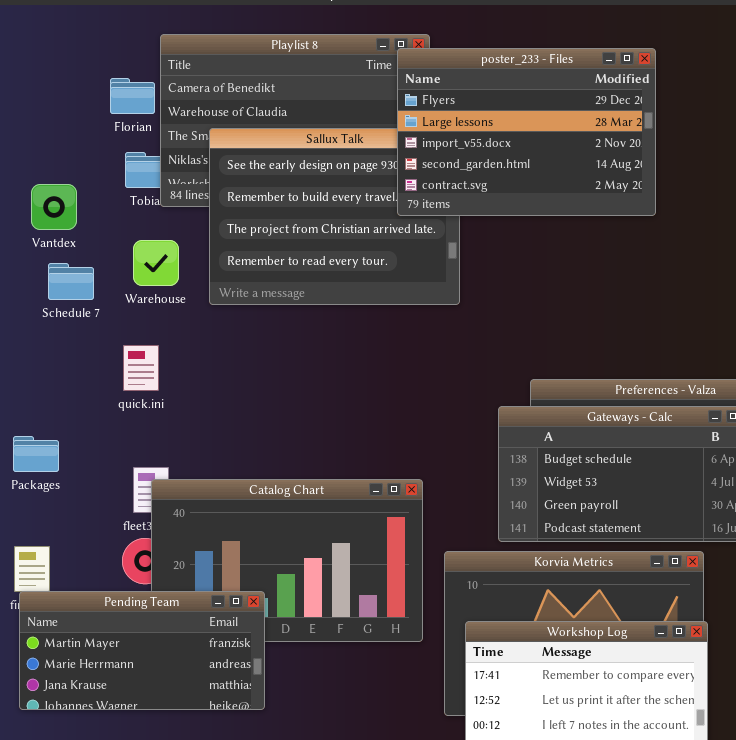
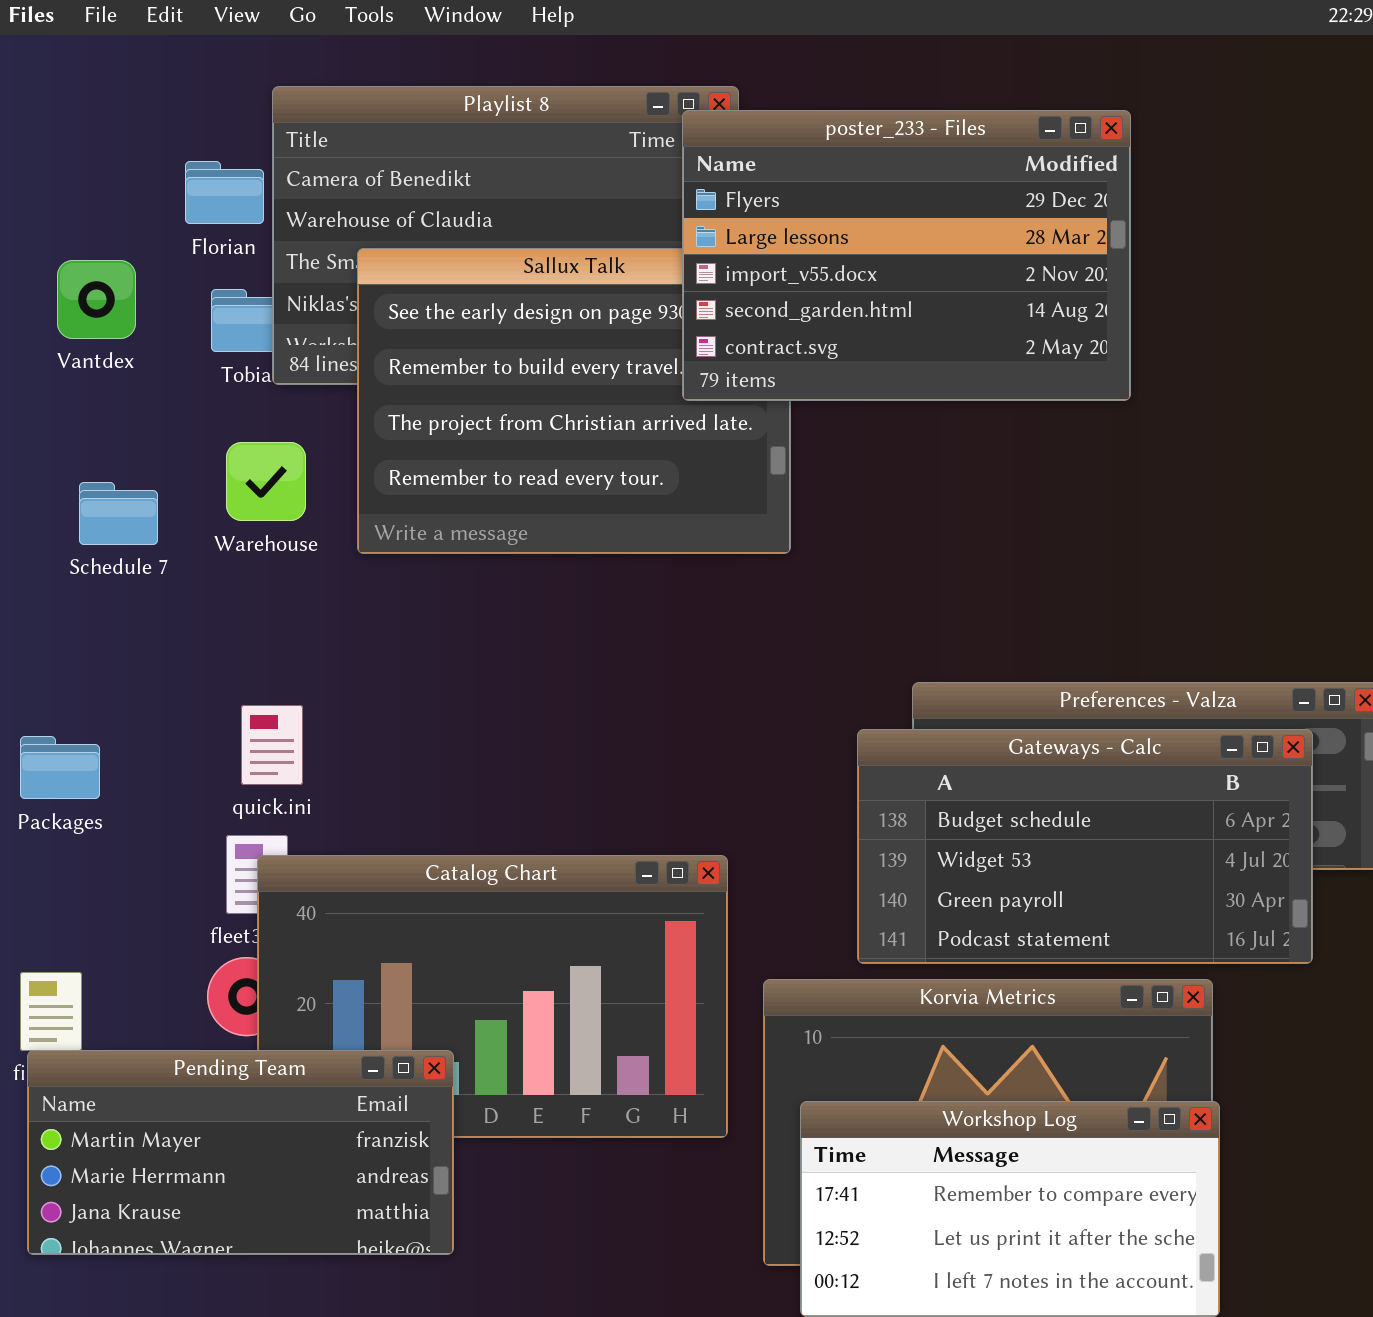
Vantdex: [31,184,77,230] -> [57,260,136,339], moved
quick.ini: [123,345,159,391] -> [241,705,303,785], moved
Packages: [13,436,59,472] -> [20,736,100,799], moved

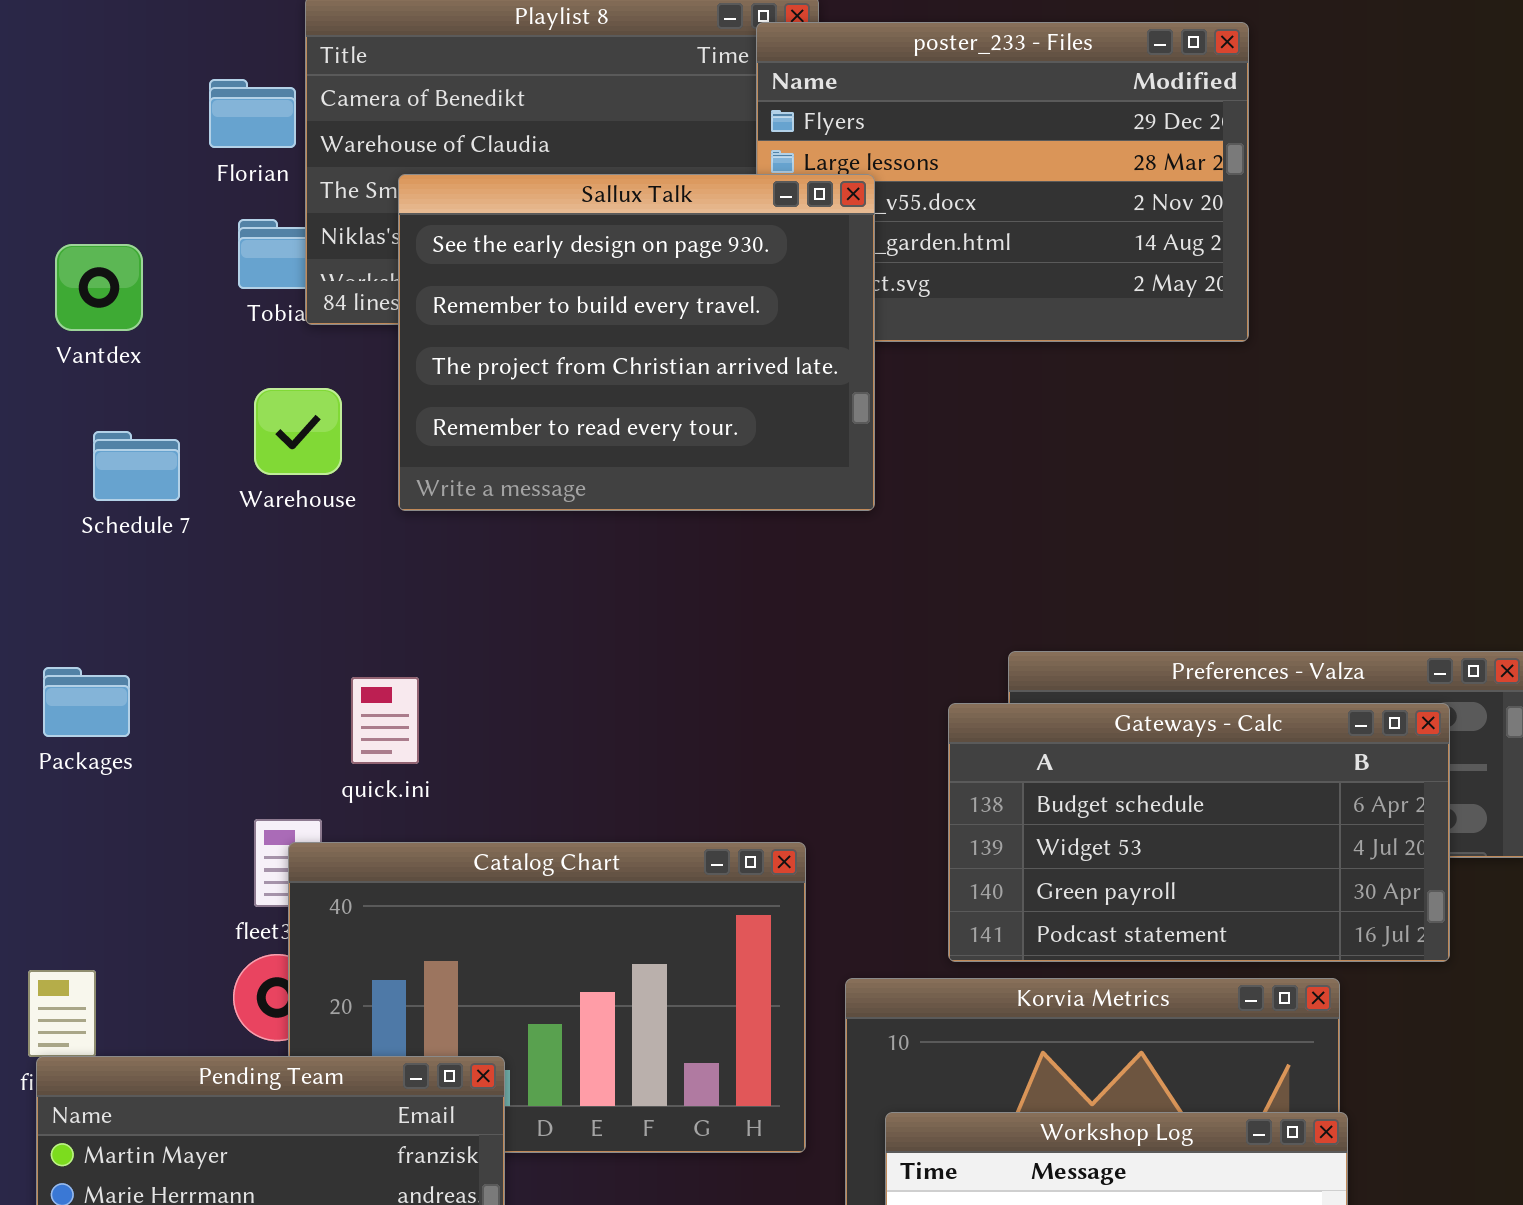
Sallux Talk: [357,248,791,554] -> [398,174,875,511], raised
Vantdex: [57,260,136,339] -> [55,244,143,331], moved
quick.ini: [241,705,303,785] -> [351,677,419,764], moved
Packages: [20,736,100,799] -> [43,667,130,737], moved

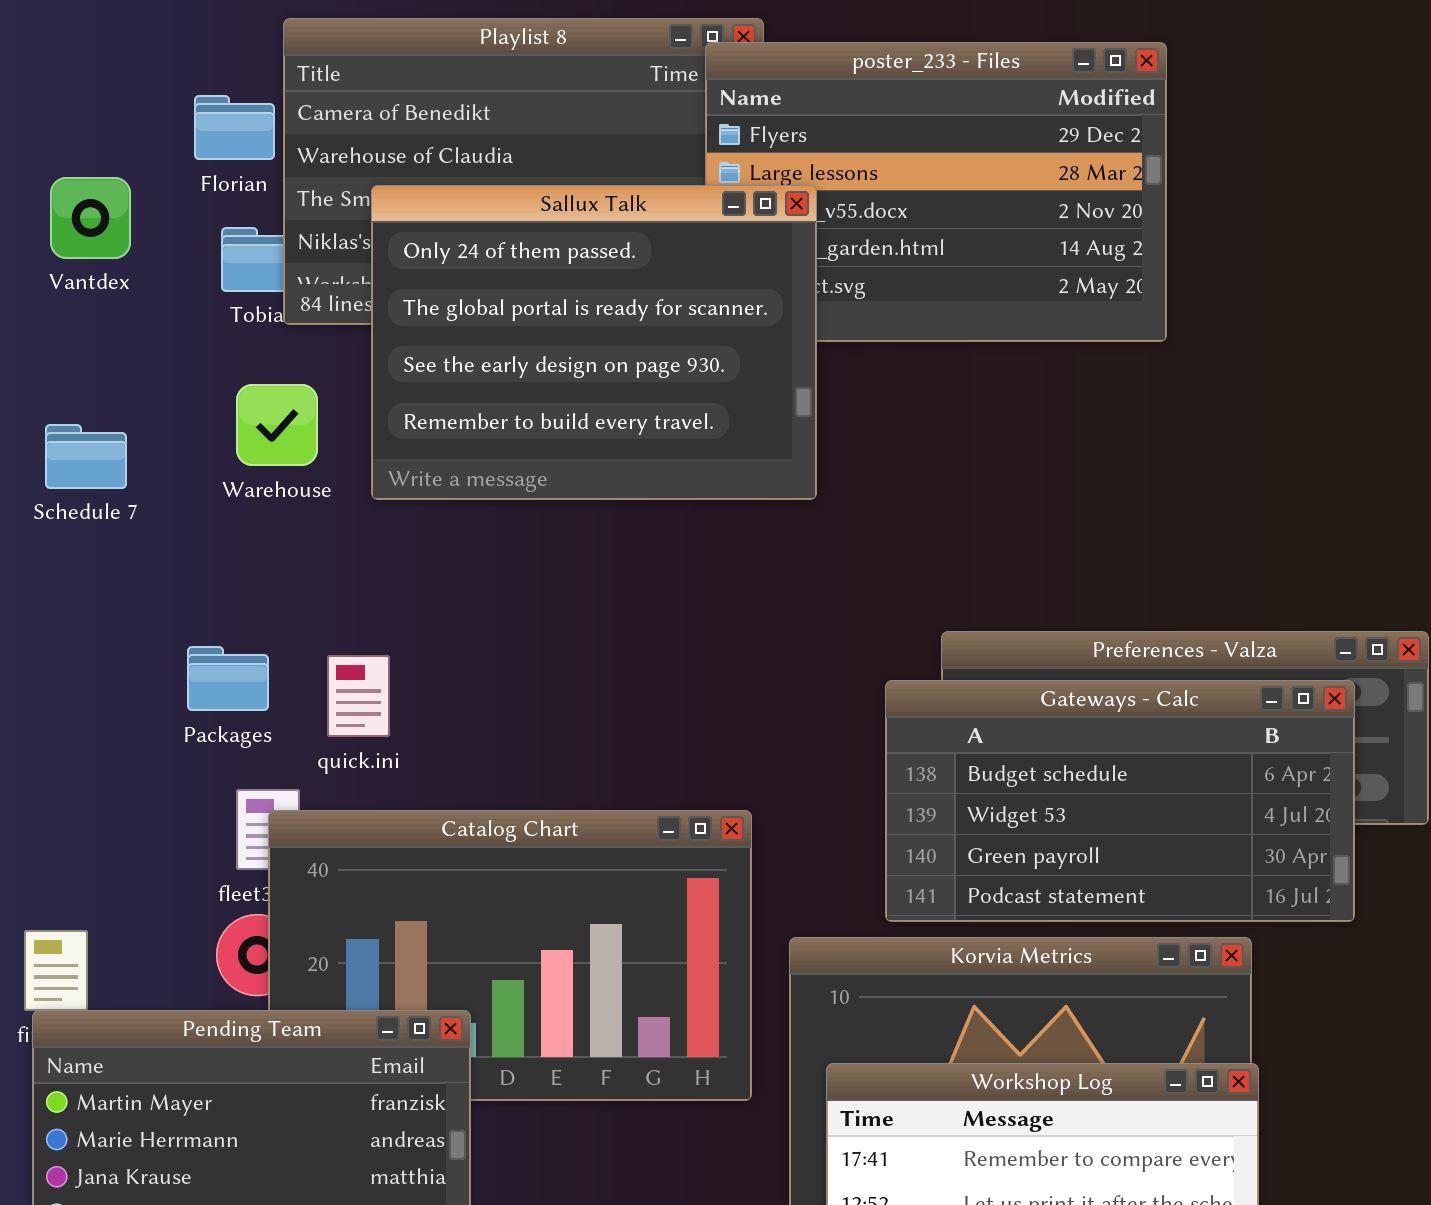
Sallux Talk: [398,174,875,511] -> [371,185,817,500], scrolled up 2 rows
Vantdex: [55,244,143,331] -> [50,177,131,259], moved
Schedule 7: [93,431,180,501] -> [45,424,127,489], moved
Packages: [43,667,130,737] -> [187,646,269,711], moved

